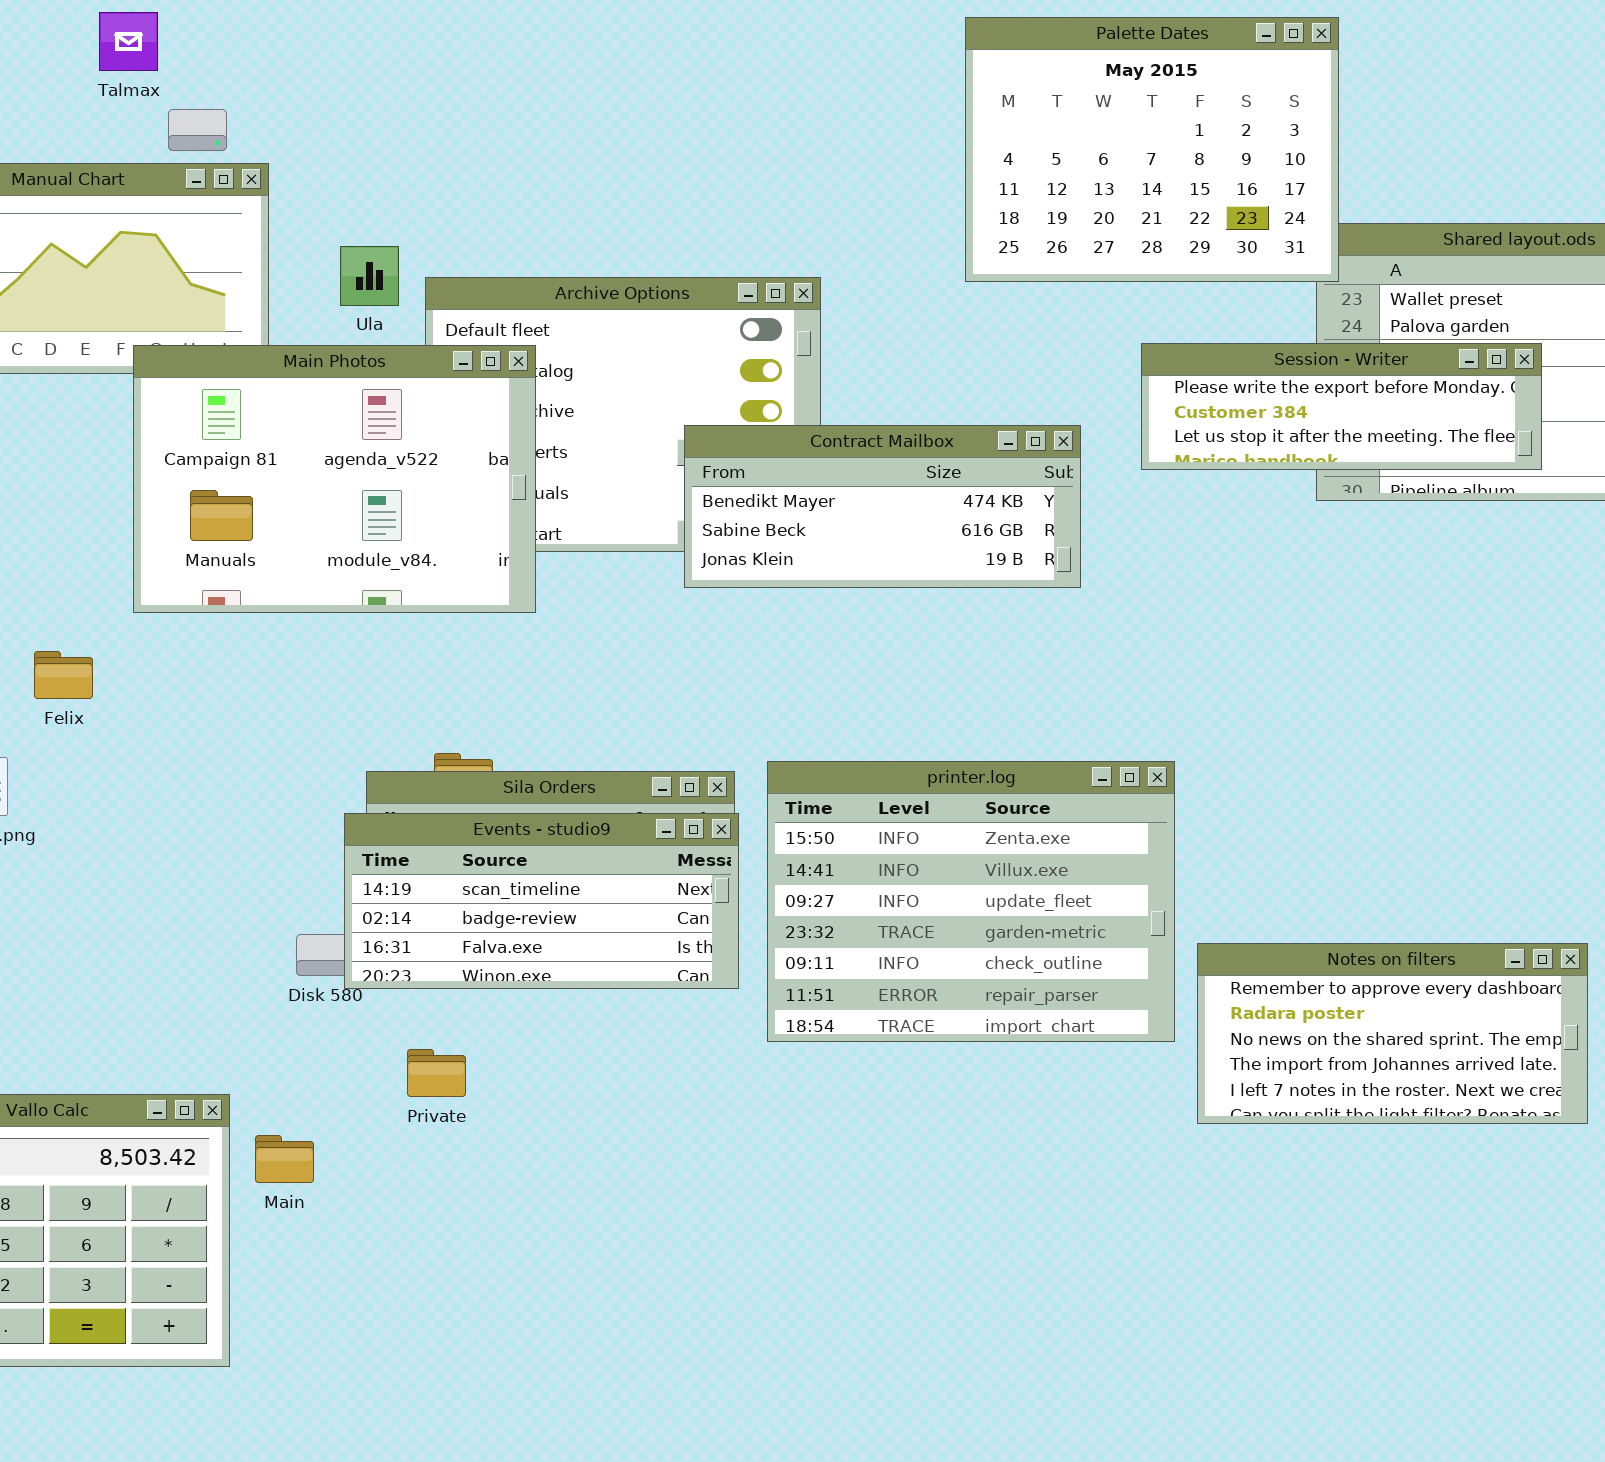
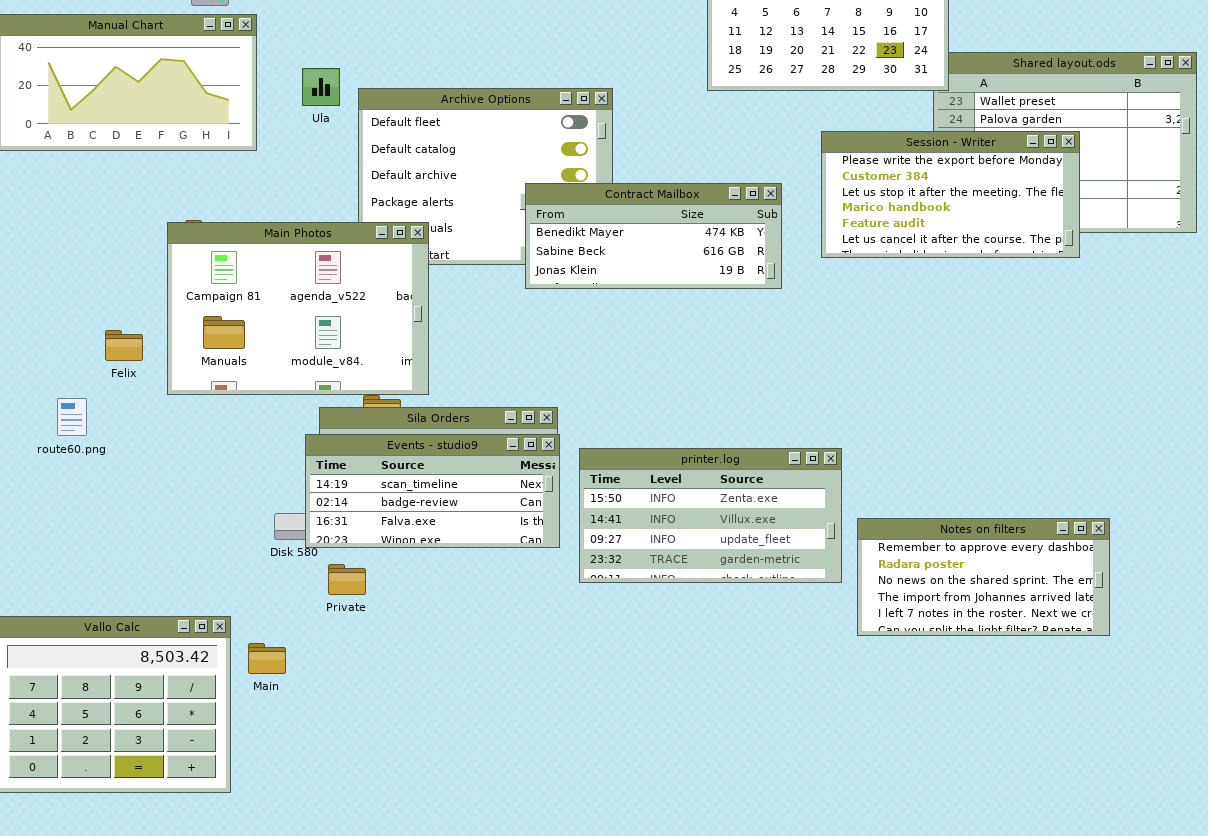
Session - Writer: [1141,343,1542,470] -> [821,131,1080,258], resized
Main Photos: [133,345,536,613] -> [167,222,429,395], moved
printer.log: [767,761,1175,1042] -> [579,448,842,583], resized
Private: [407,1049,466,1097] -> [328,564,366,595], moved

